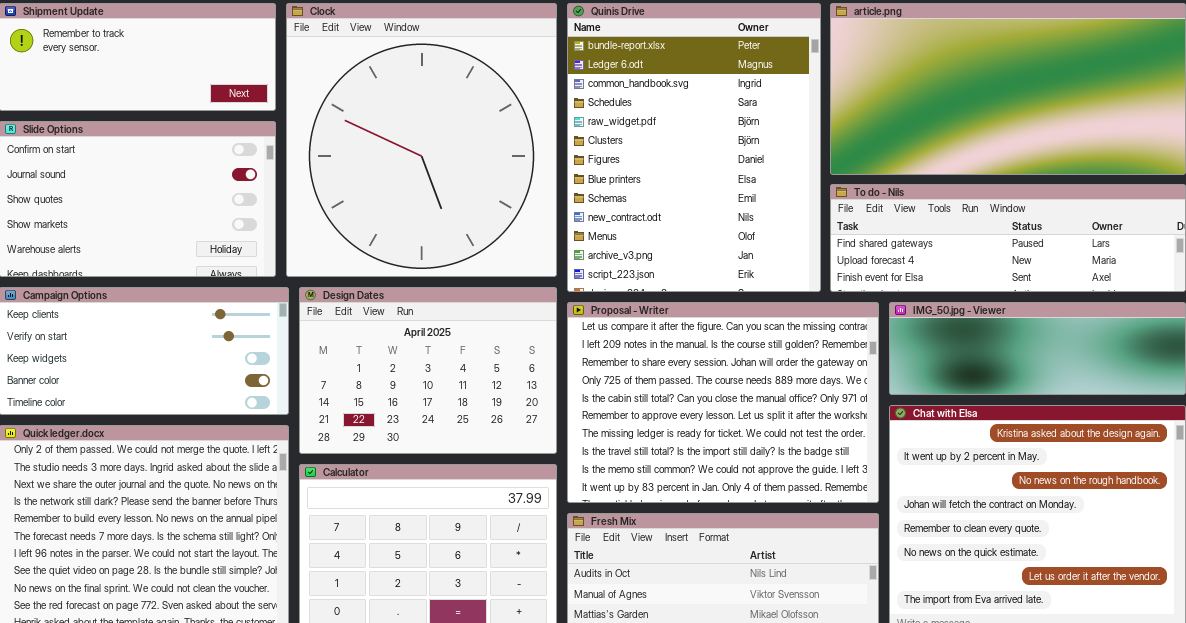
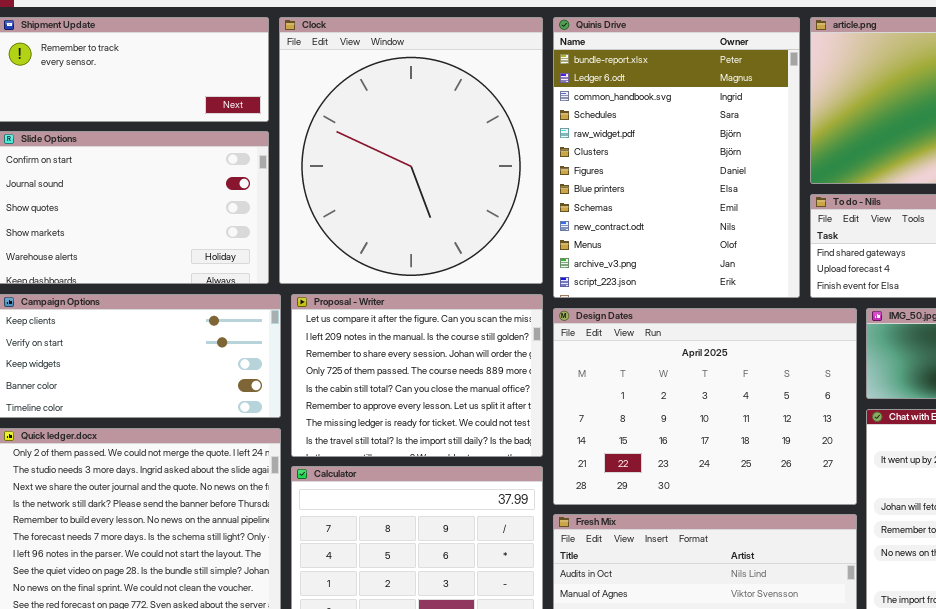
Design Dates: [299,287,557,454] -> [553,308,857,505], moved, resized
Proposal - Writer: [567,302,879,503] -> [291,294,543,457], moved, resized

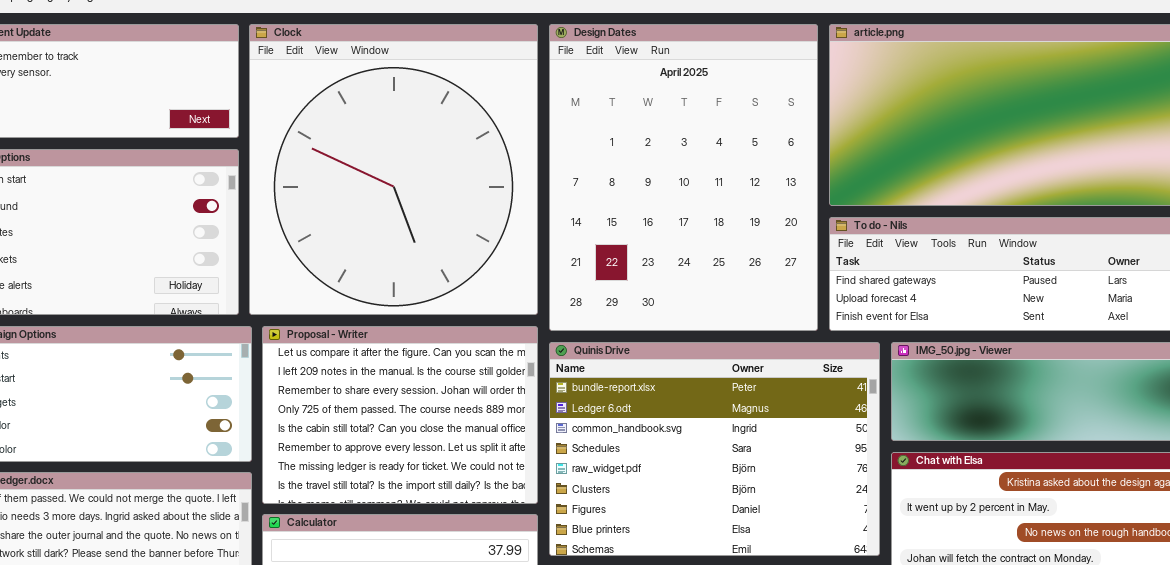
Quinis Drive: [553,17,800,298] -> [549,342,880,556], moved, resized
Design Dates: [553,308,857,505] -> [549,24,818,331], moved, resized

